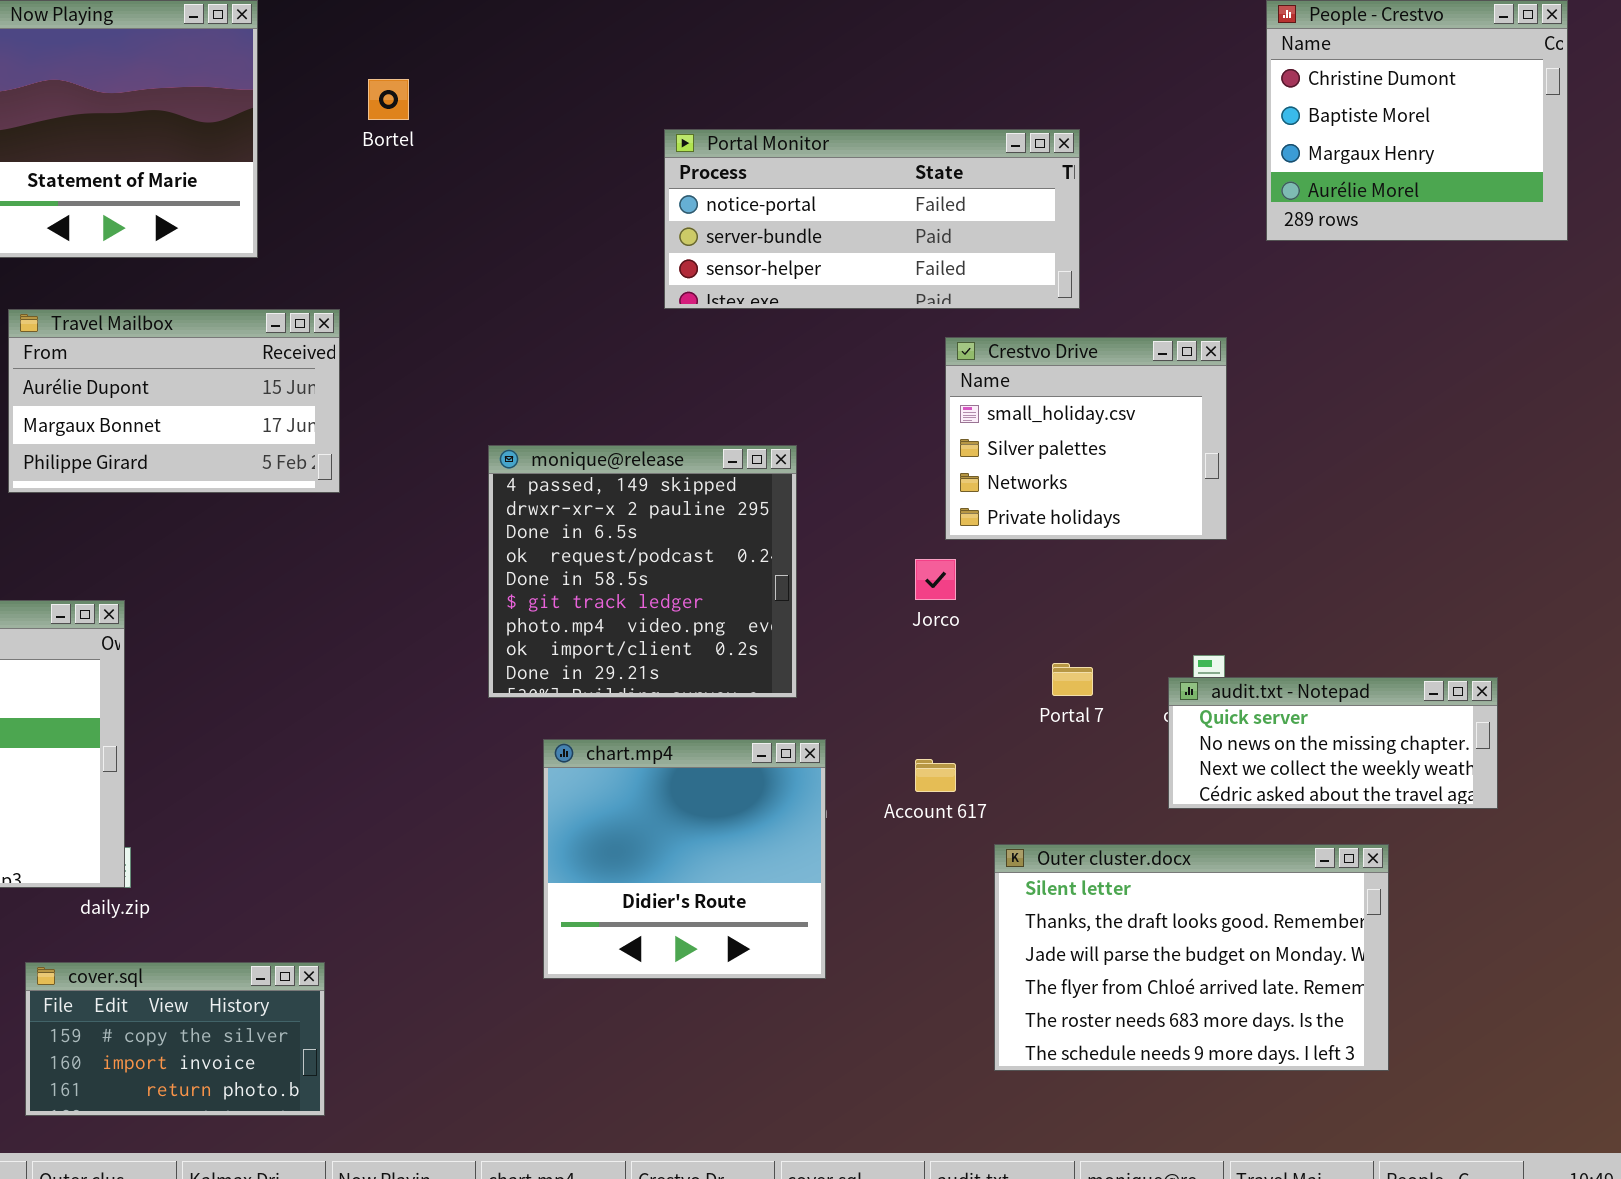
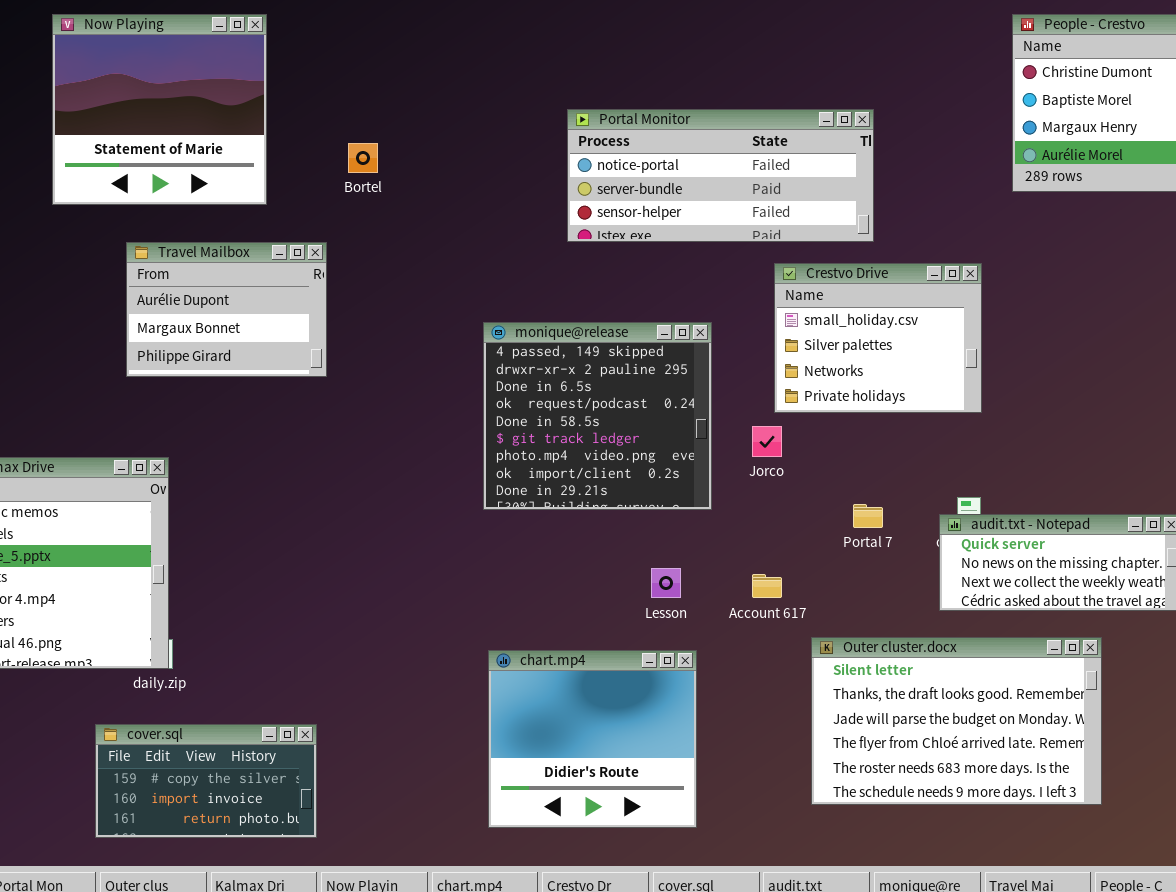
Bortel: [368,79,409,120] -> [348,143,378,173], moved
Travel Mailbox: [8,309,340,493] -> [126,242,327,377], resized
monique@release: [488,445,797,698] -> [483,322,712,510], moved
chart.mp4: [543,739,826,979] -> [488,650,697,828], moved

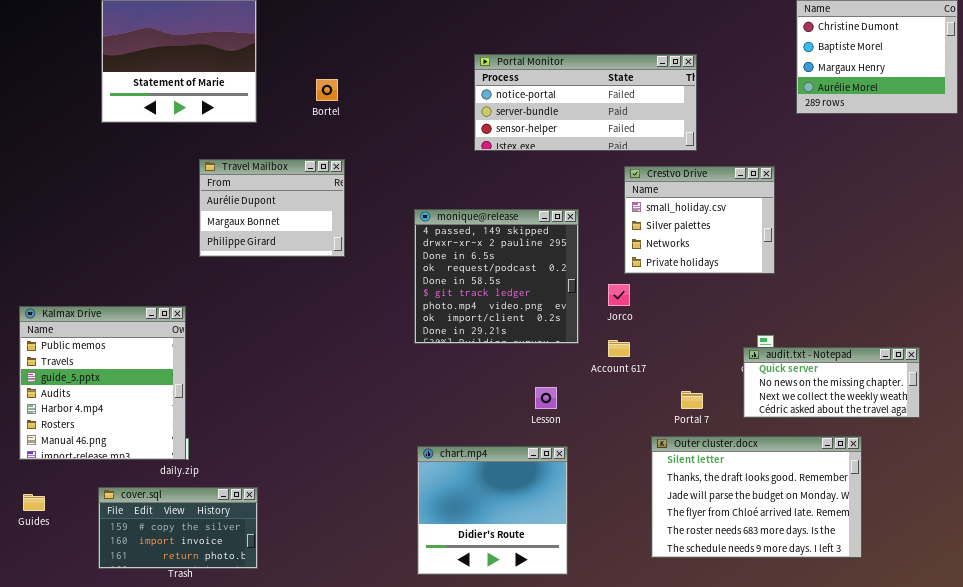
Travel Mailbox: [126,242,327,377] -> [199,159,345,257], moved
Portal 7: [853,504,883,528] -> [681,391,703,409], moved
Account 617: [752,574,782,598] -> [608,340,630,357], moved
cover.sql: [95,724,317,838] -> [98,487,258,569], moved

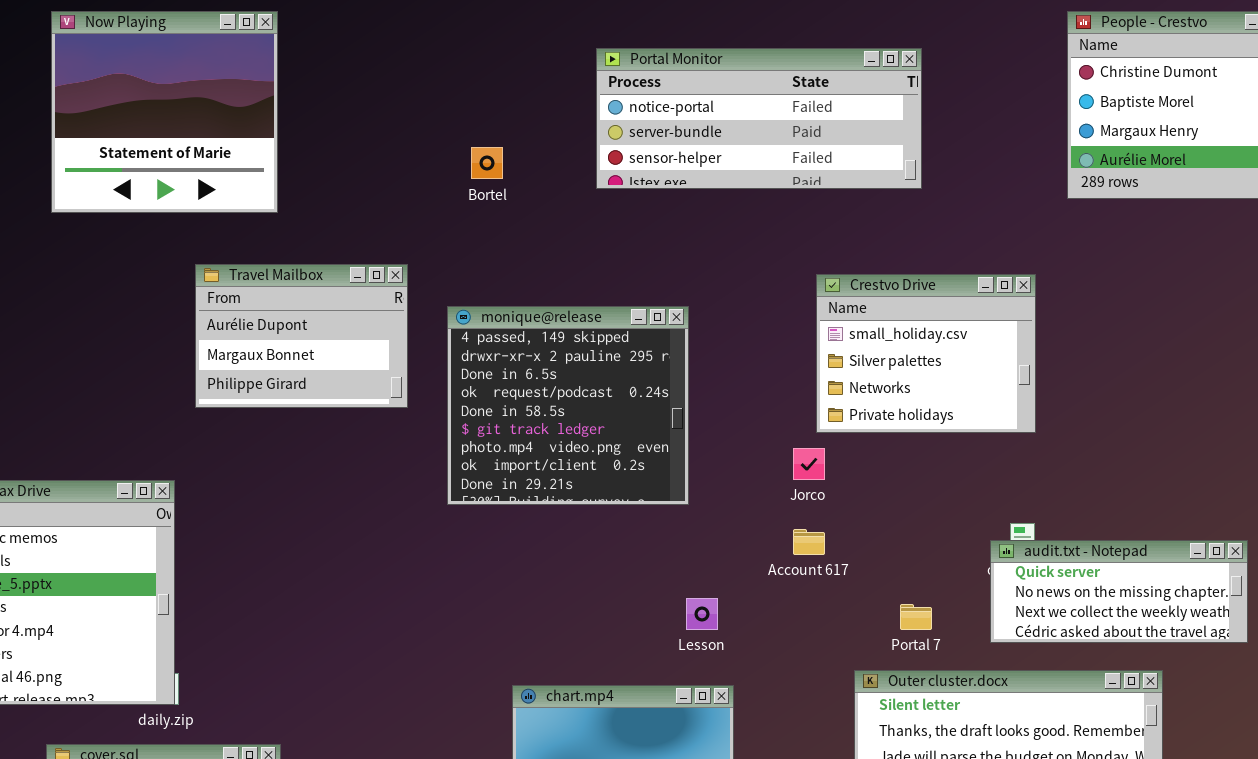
Portal Monitor: [474,54,697,151] -> [596,48,922,189], moved
Bortel: [316,79,338,101] -> [471,147,503,179], moved
monique@release: [414,209,579,344] -> [447,306,689,505], moved

